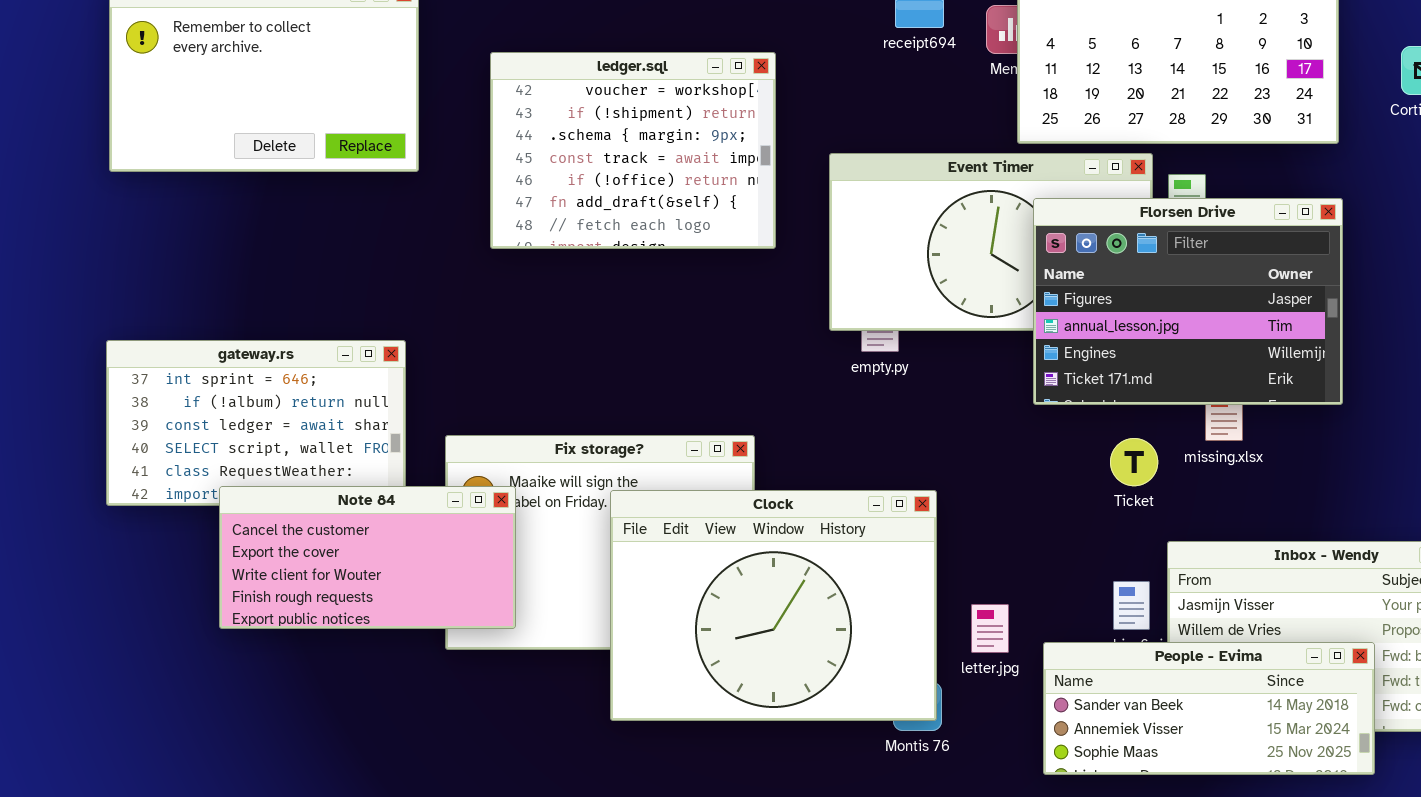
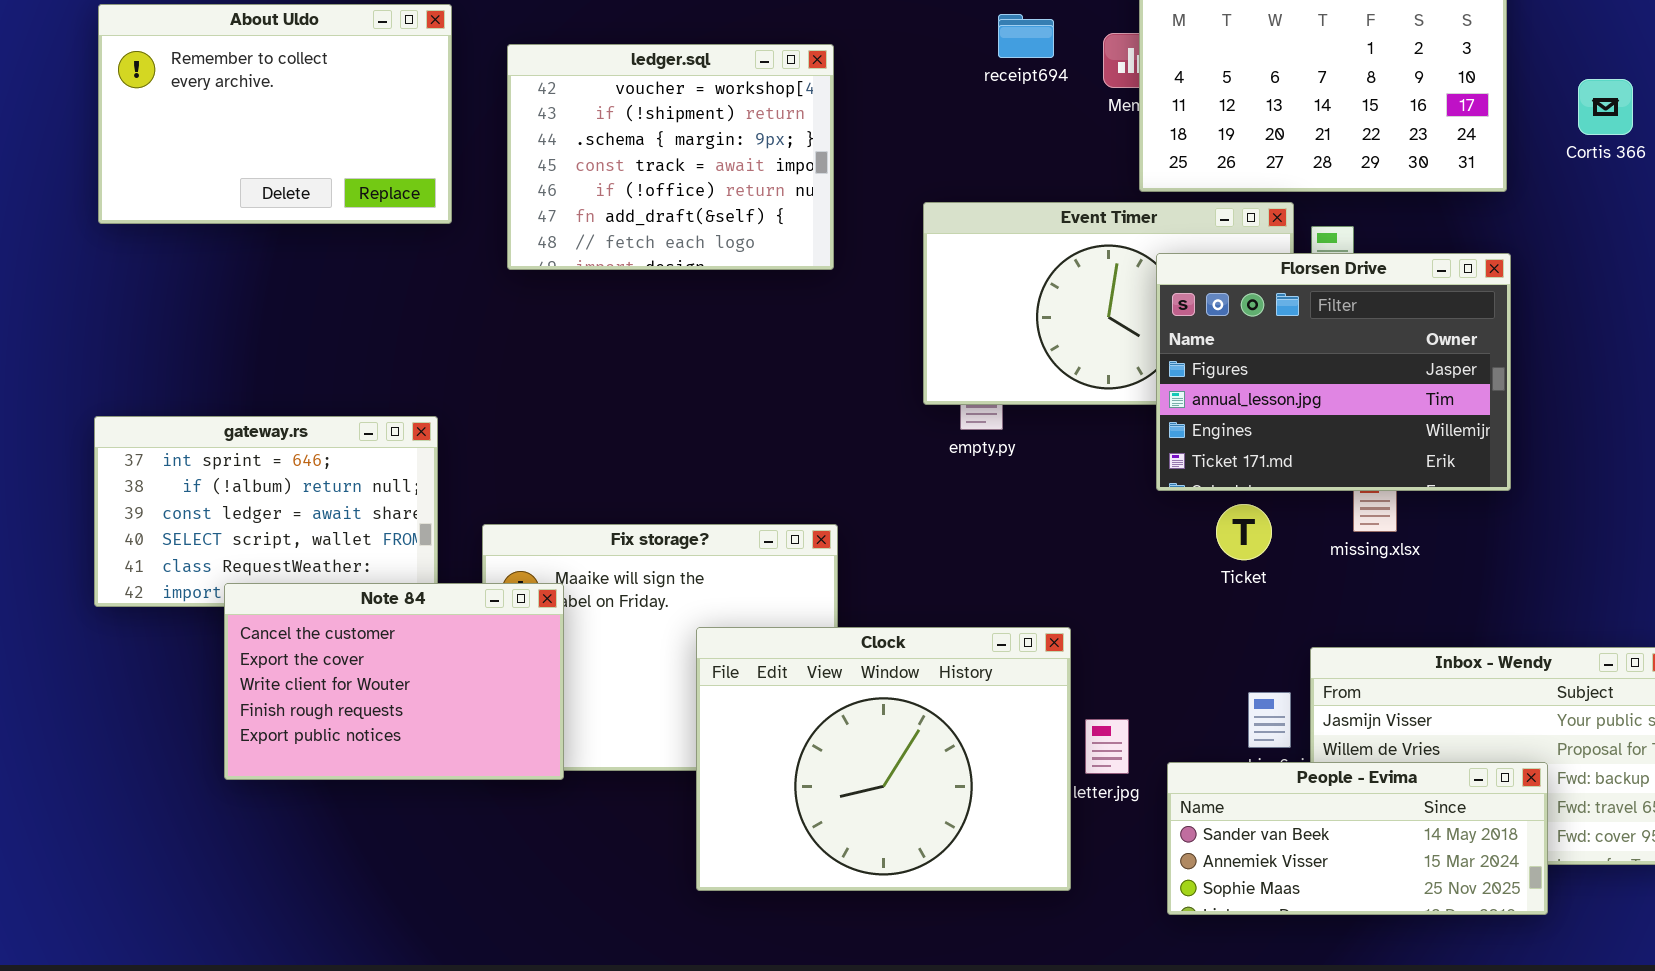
ledger.sql: [490,52,776,249] -> [507,44,834,270], moved
Ticket: [1110,438,1158,486] -> [1216,504,1272,560], moved
Note 84: [219,486,516,629] -> [224,583,564,780], resized
Clock: [610,490,937,721] -> [696,627,1071,891], moved

